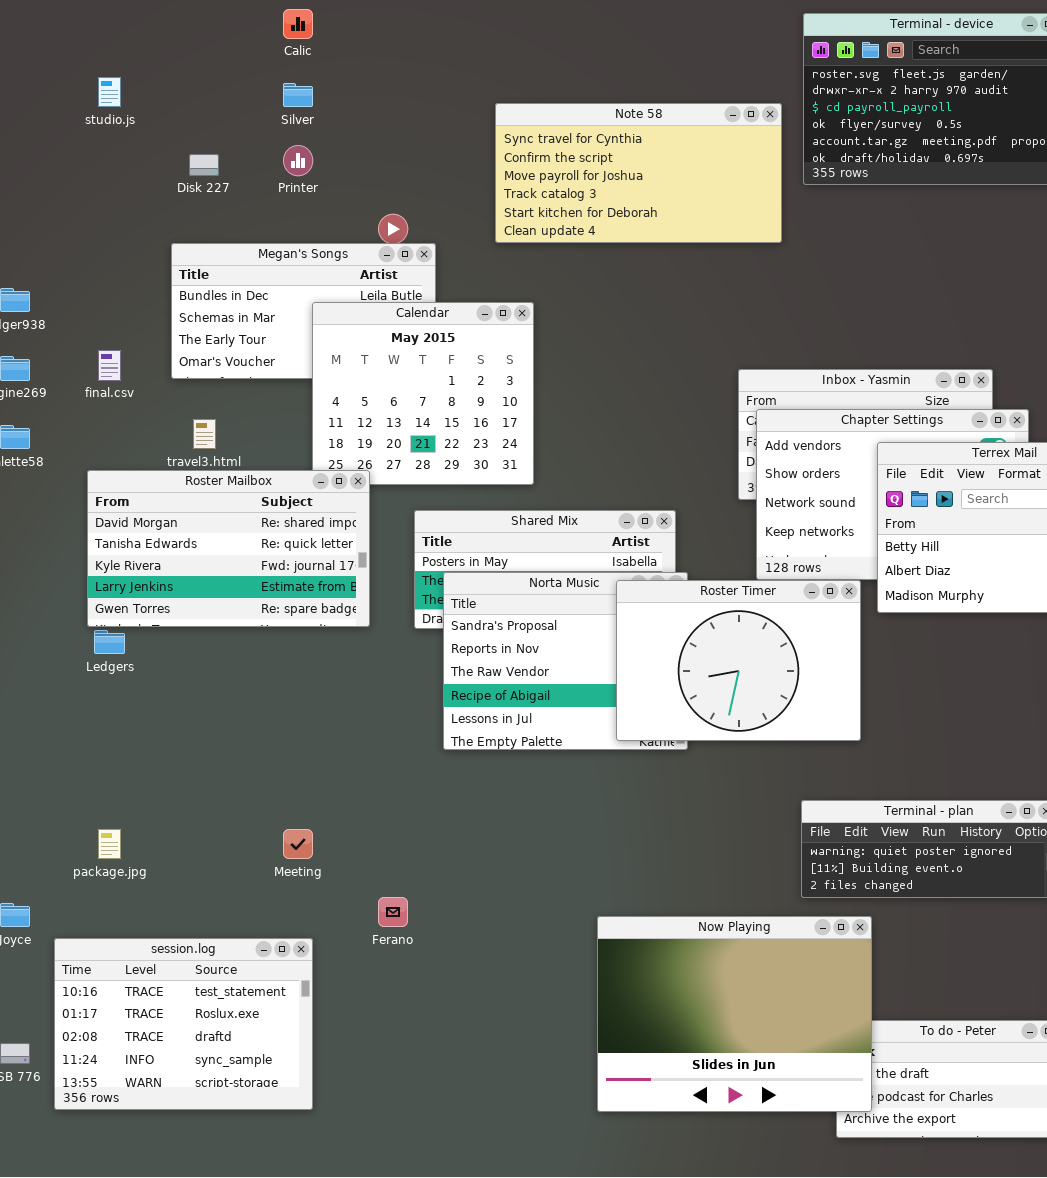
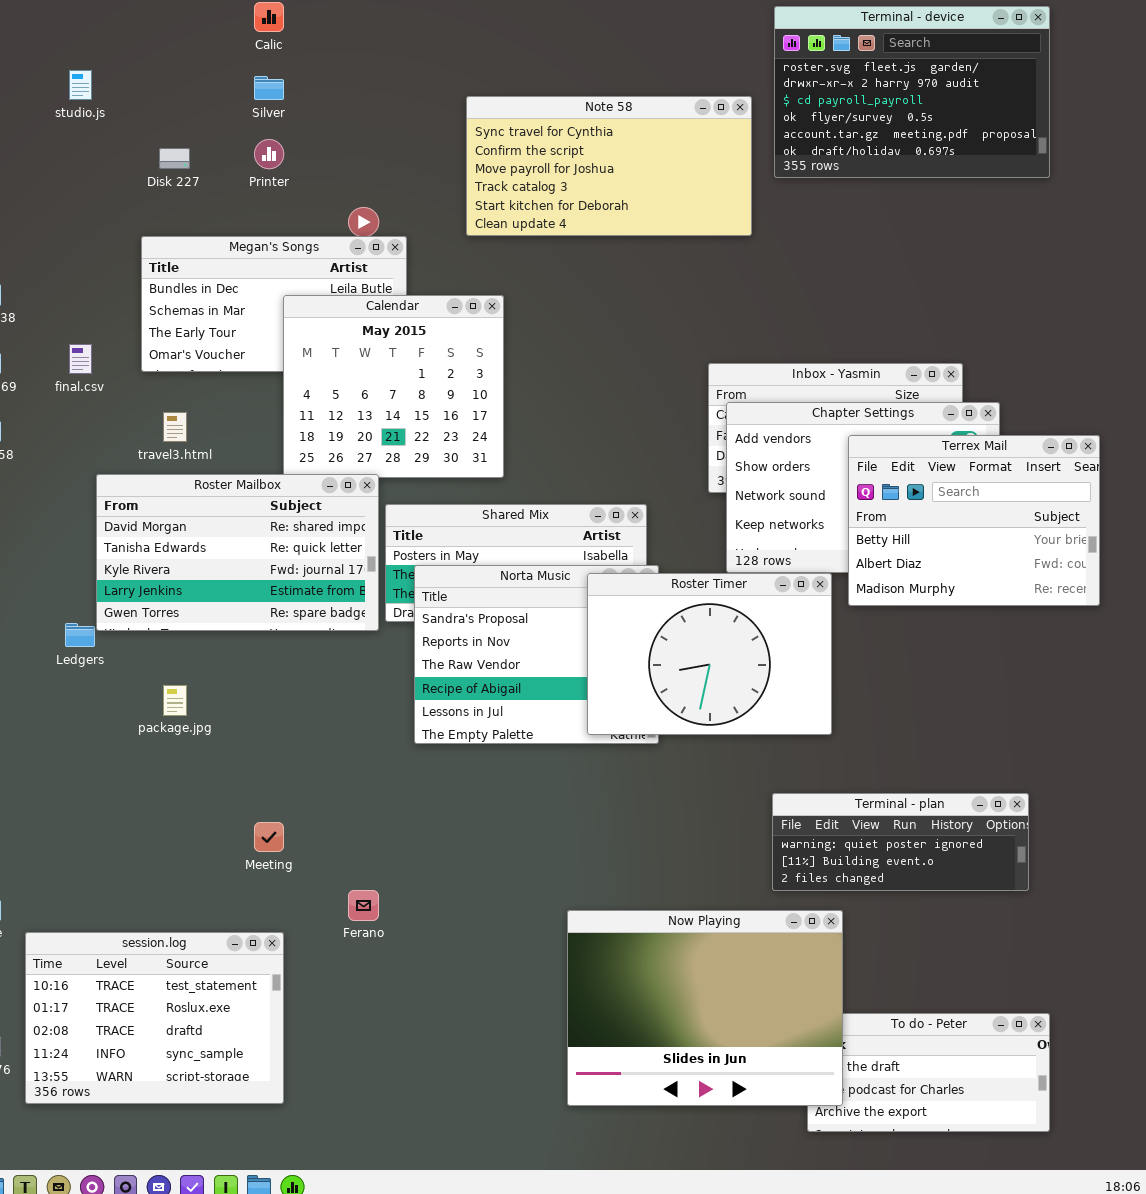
Roster Mailbox: [87,470,370,627] -> [96,474,379,631], moved
package.jpg: [98,829,121,859] -> [163,685,187,716], moved

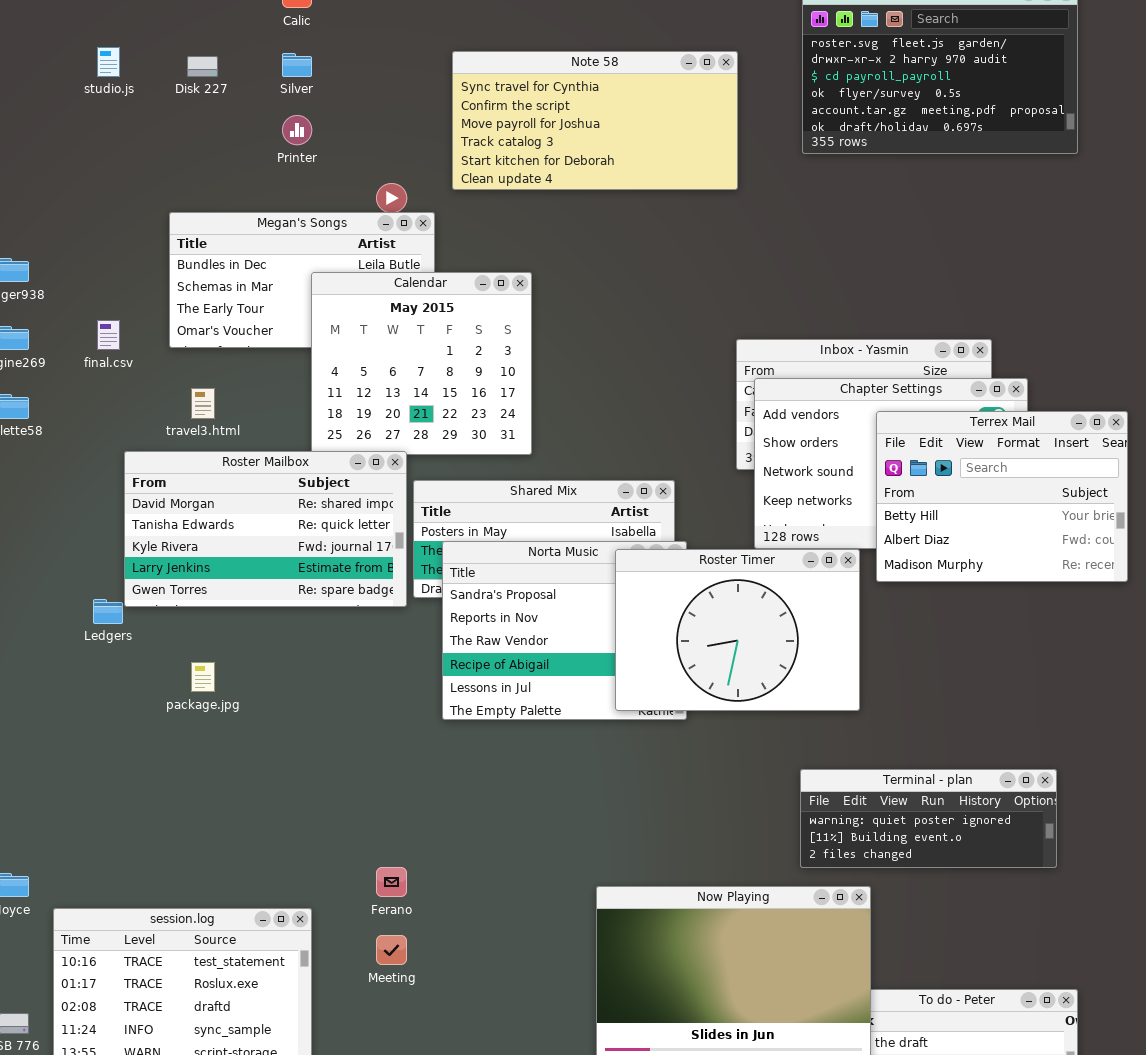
Note 58: [466,96,752,236] -> [452,51,738,190], moved
Disk 227: [159,148,190,169] -> [187,56,218,77], moved
Meeting: [254,822,284,852] -> [376,935,407,965], moved

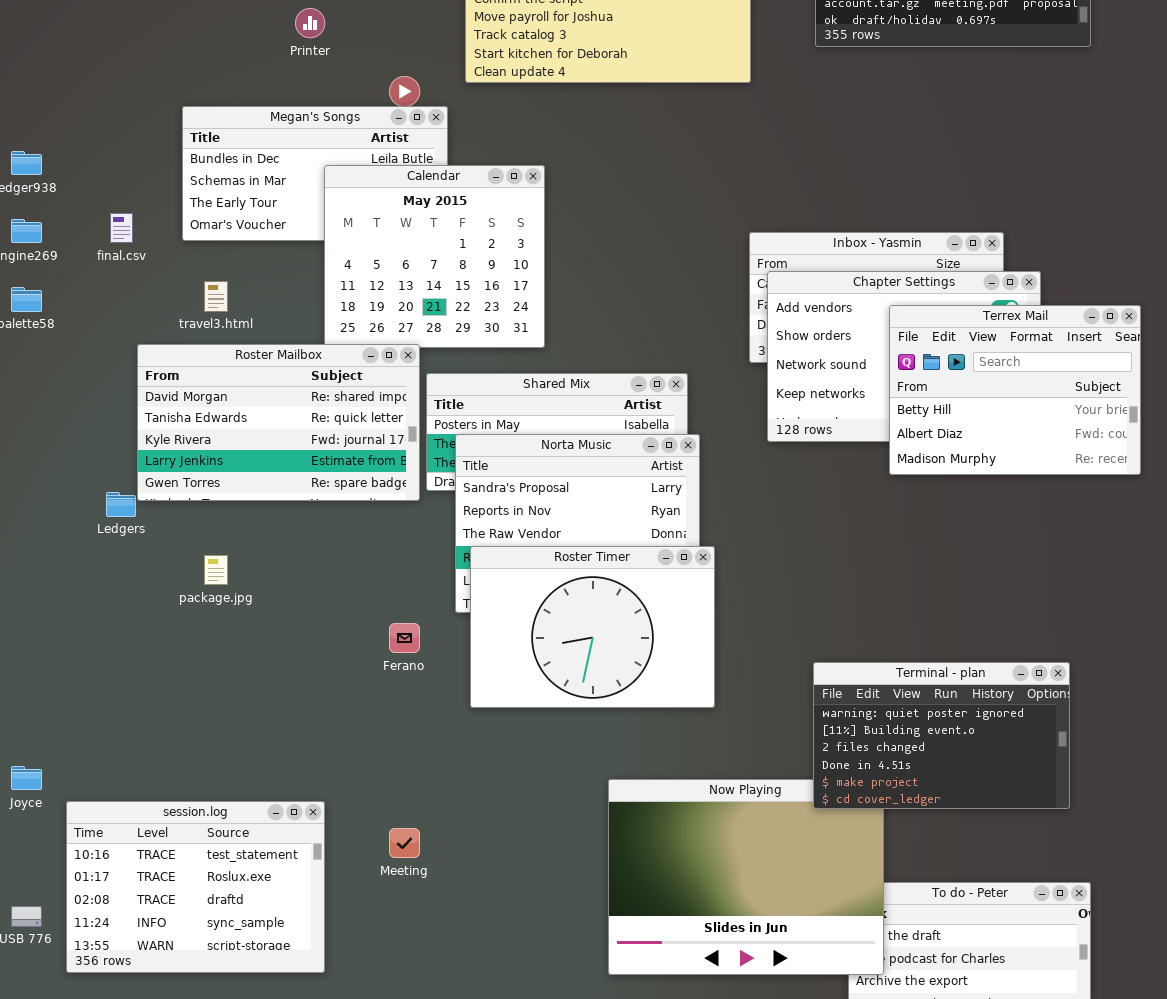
Roster Timer: [615,549,860,711] -> [470,546,715,708], moved
Terminal - plan: [800,769,1057,868] -> [813,662,1070,809], resized
Ferano: [376,867,407,897] -> [389,623,420,653], moved

